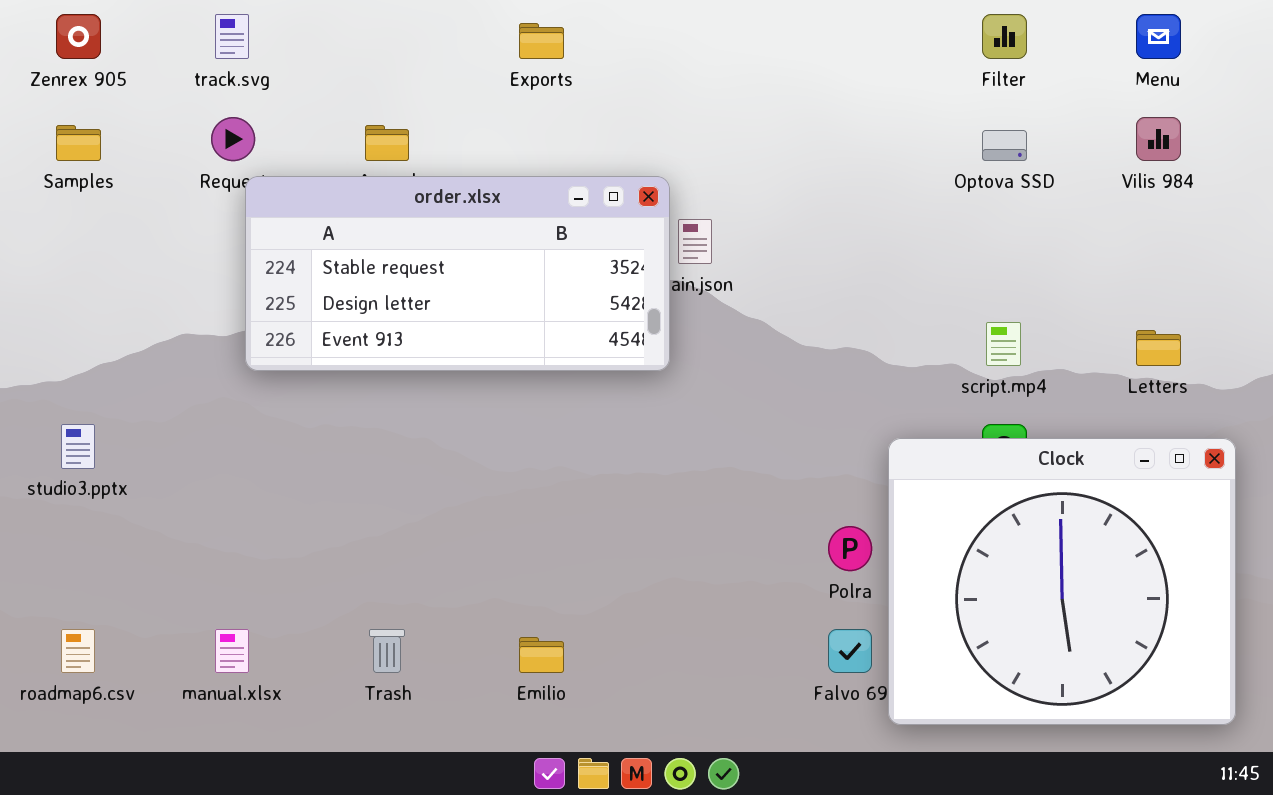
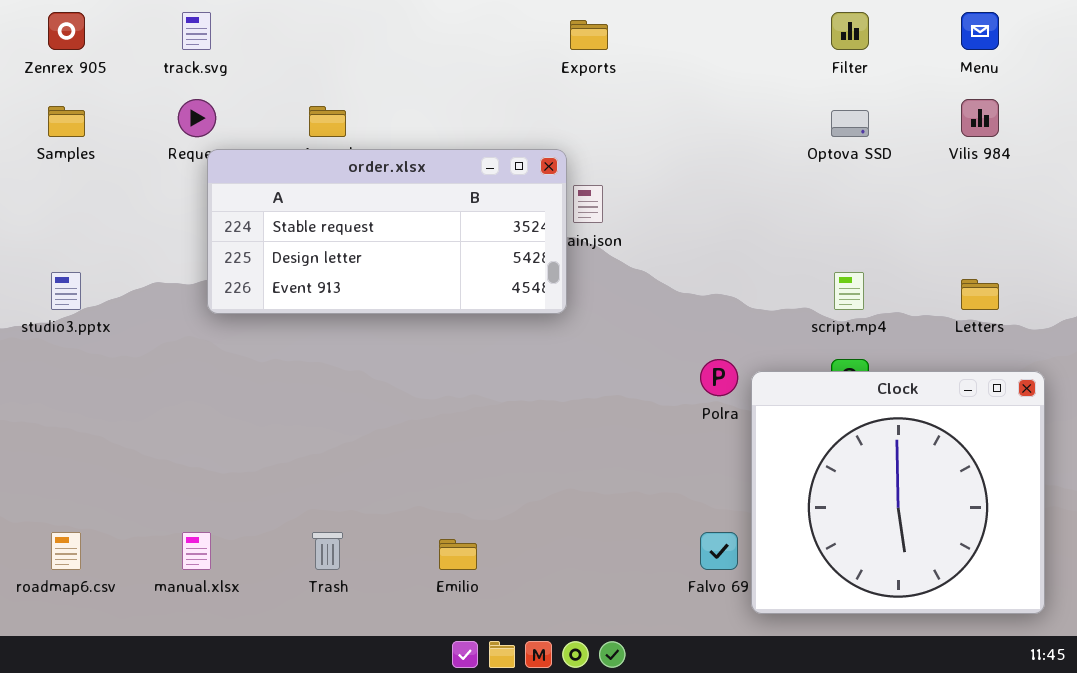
Exports: [519,23,564,59] -> [570,20,608,50], moved
studio3.pptx: [61,424,95,469] -> [51,272,81,310], moved
Polra: [828,526,872,571] -> [700,359,738,396], moved

